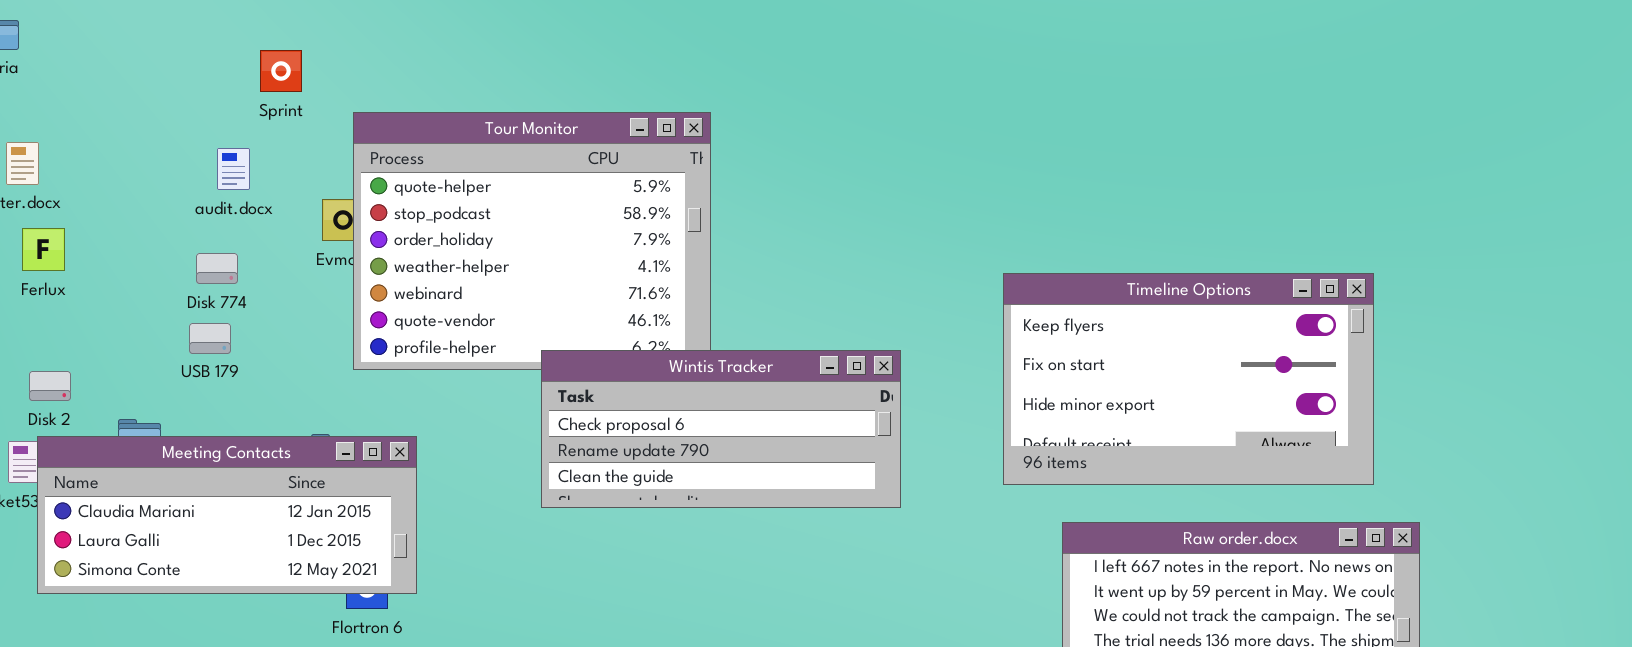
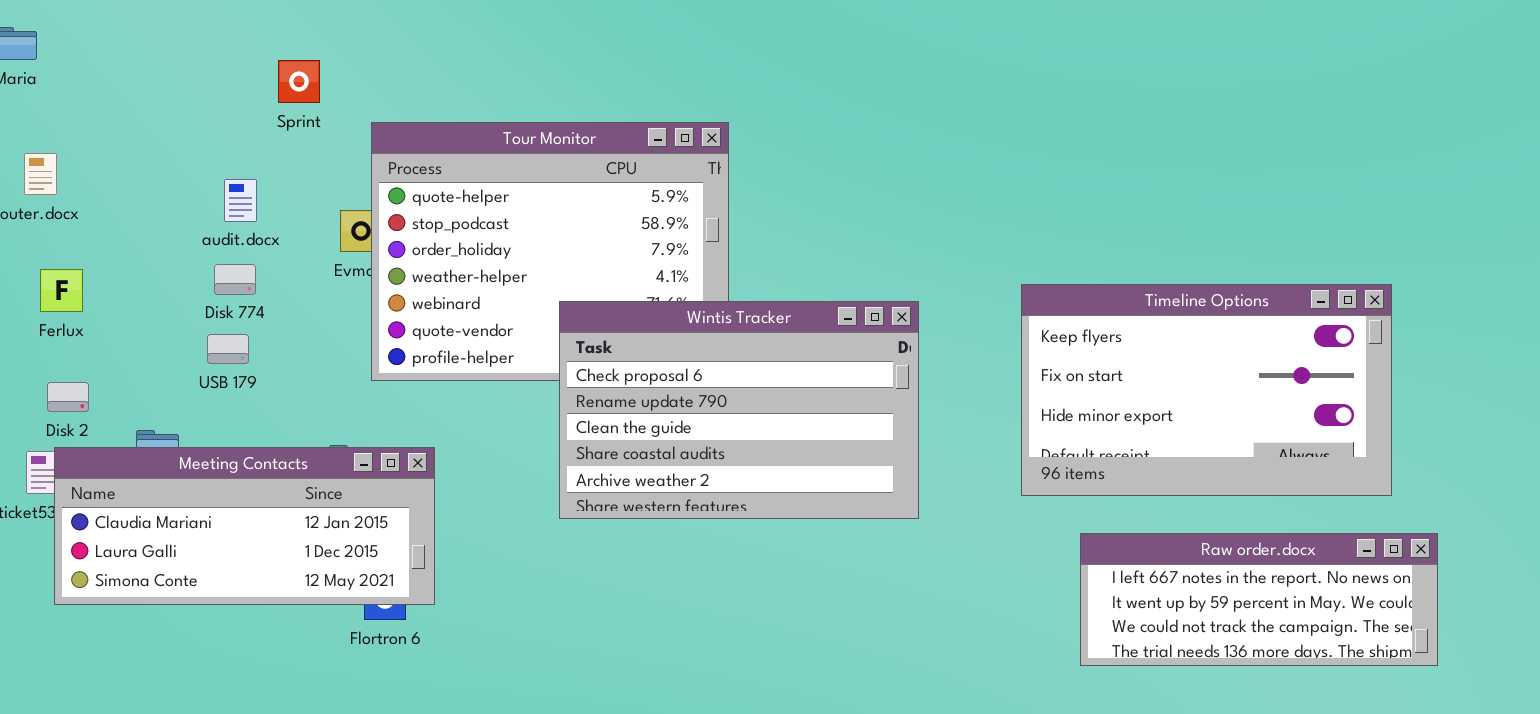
audit.docx: [217,148,250,190] -> [224,179,257,222], moved
Ferlux: [22,228,65,271] -> [40,269,83,312], moved
Wintis Tracker: [541,350,901,508] -> [559,301,919,519], resized

